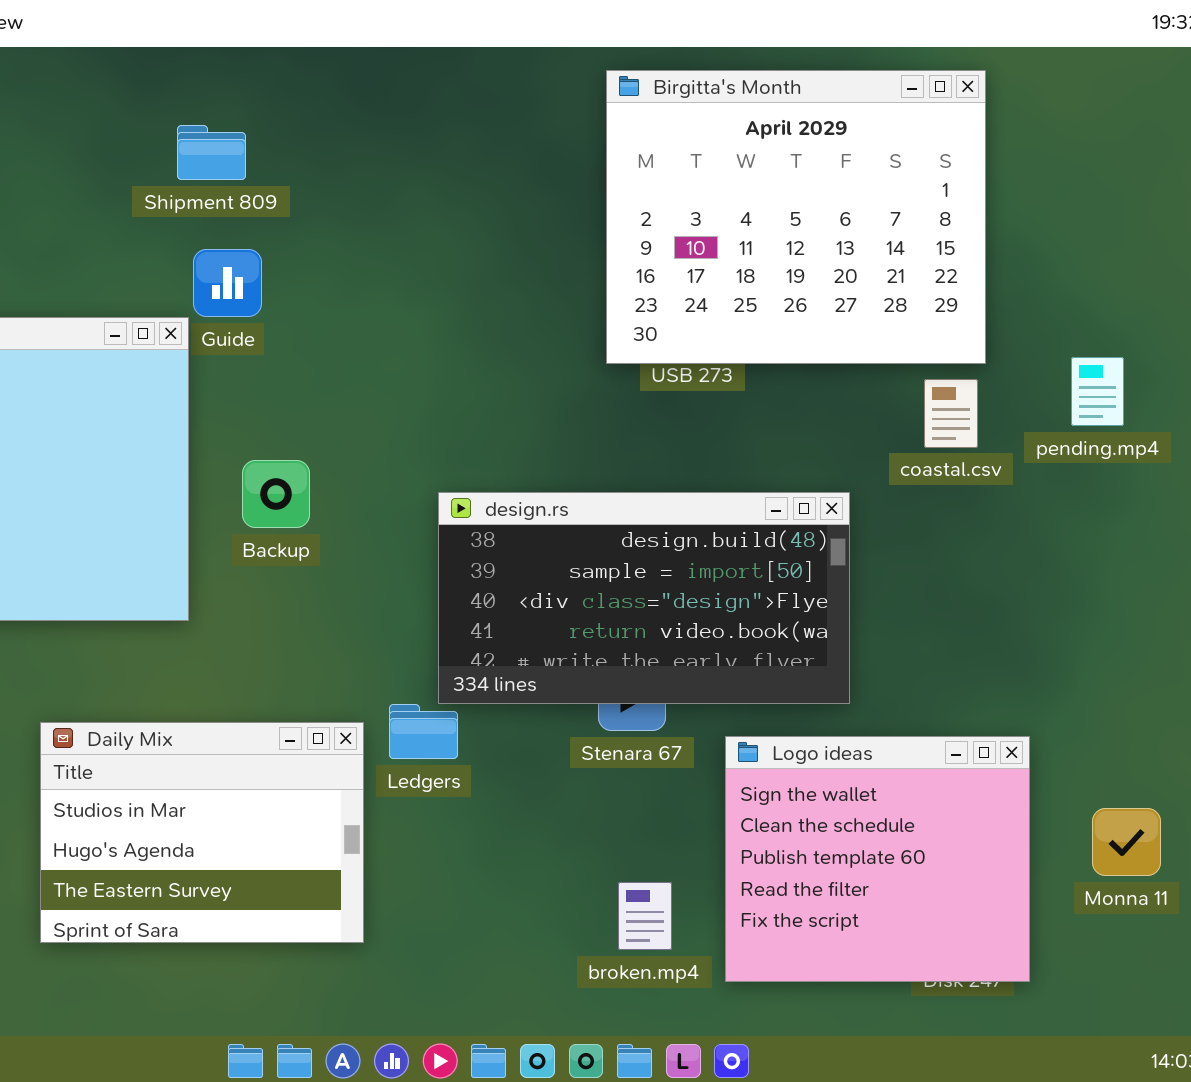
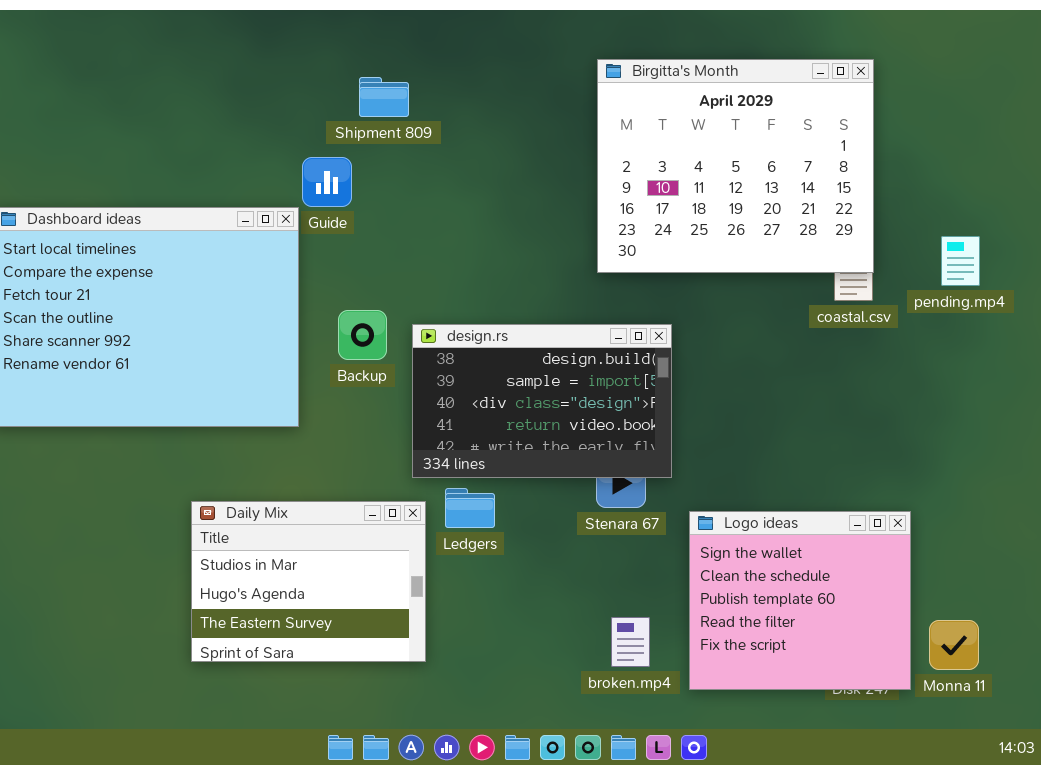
Birgitta's Month: [606,70,986,364] -> [597,59,874,273], moved
Shipment 809: [177,125,246,180] -> [359,77,409,117], moved
design.rs: [438,492,850,704] -> [412,324,672,478], moved, resized
Monna 11: [1092,808,1161,876] -> [929,620,979,670], moved

